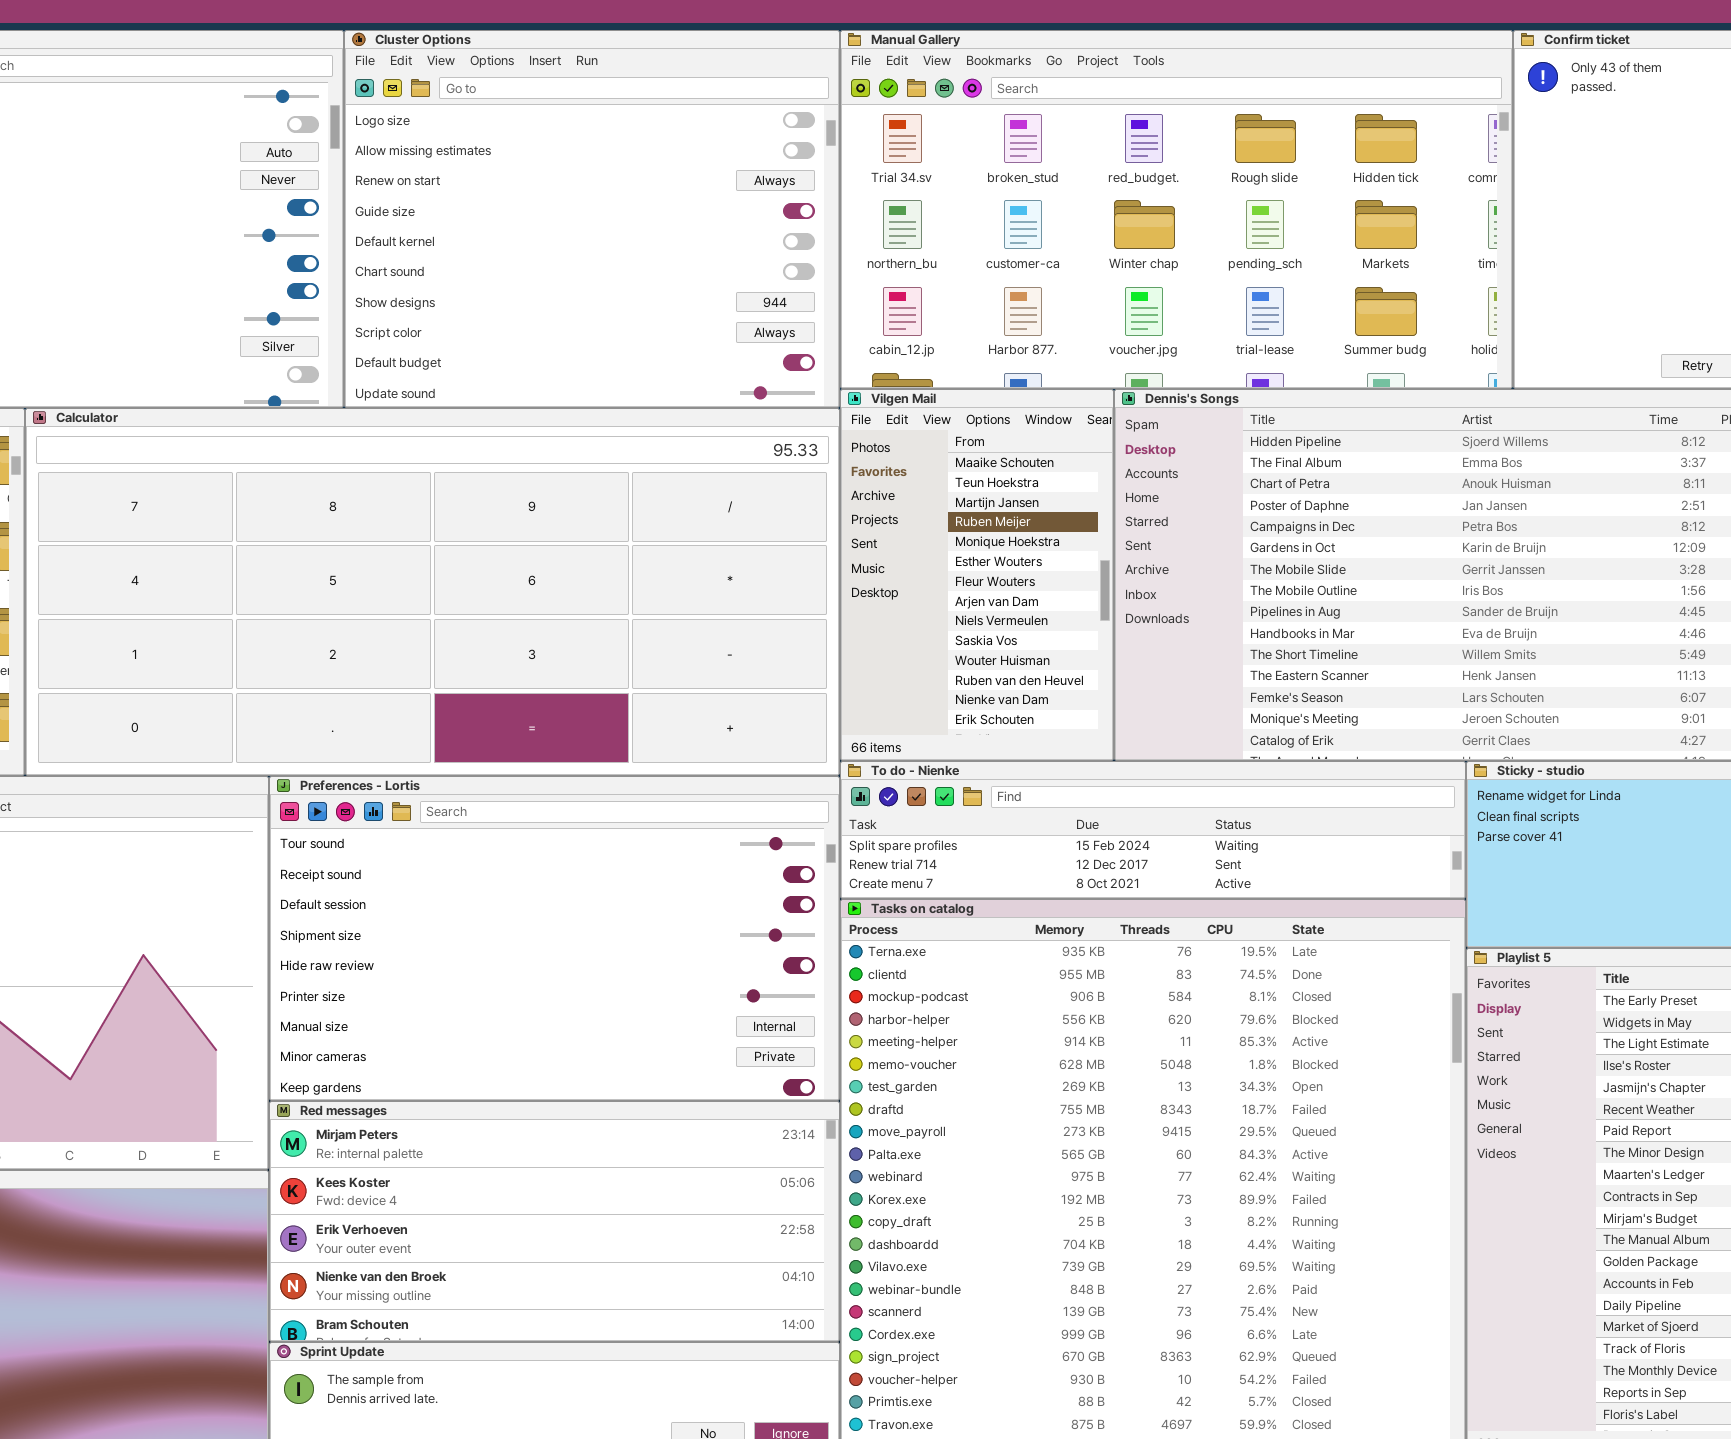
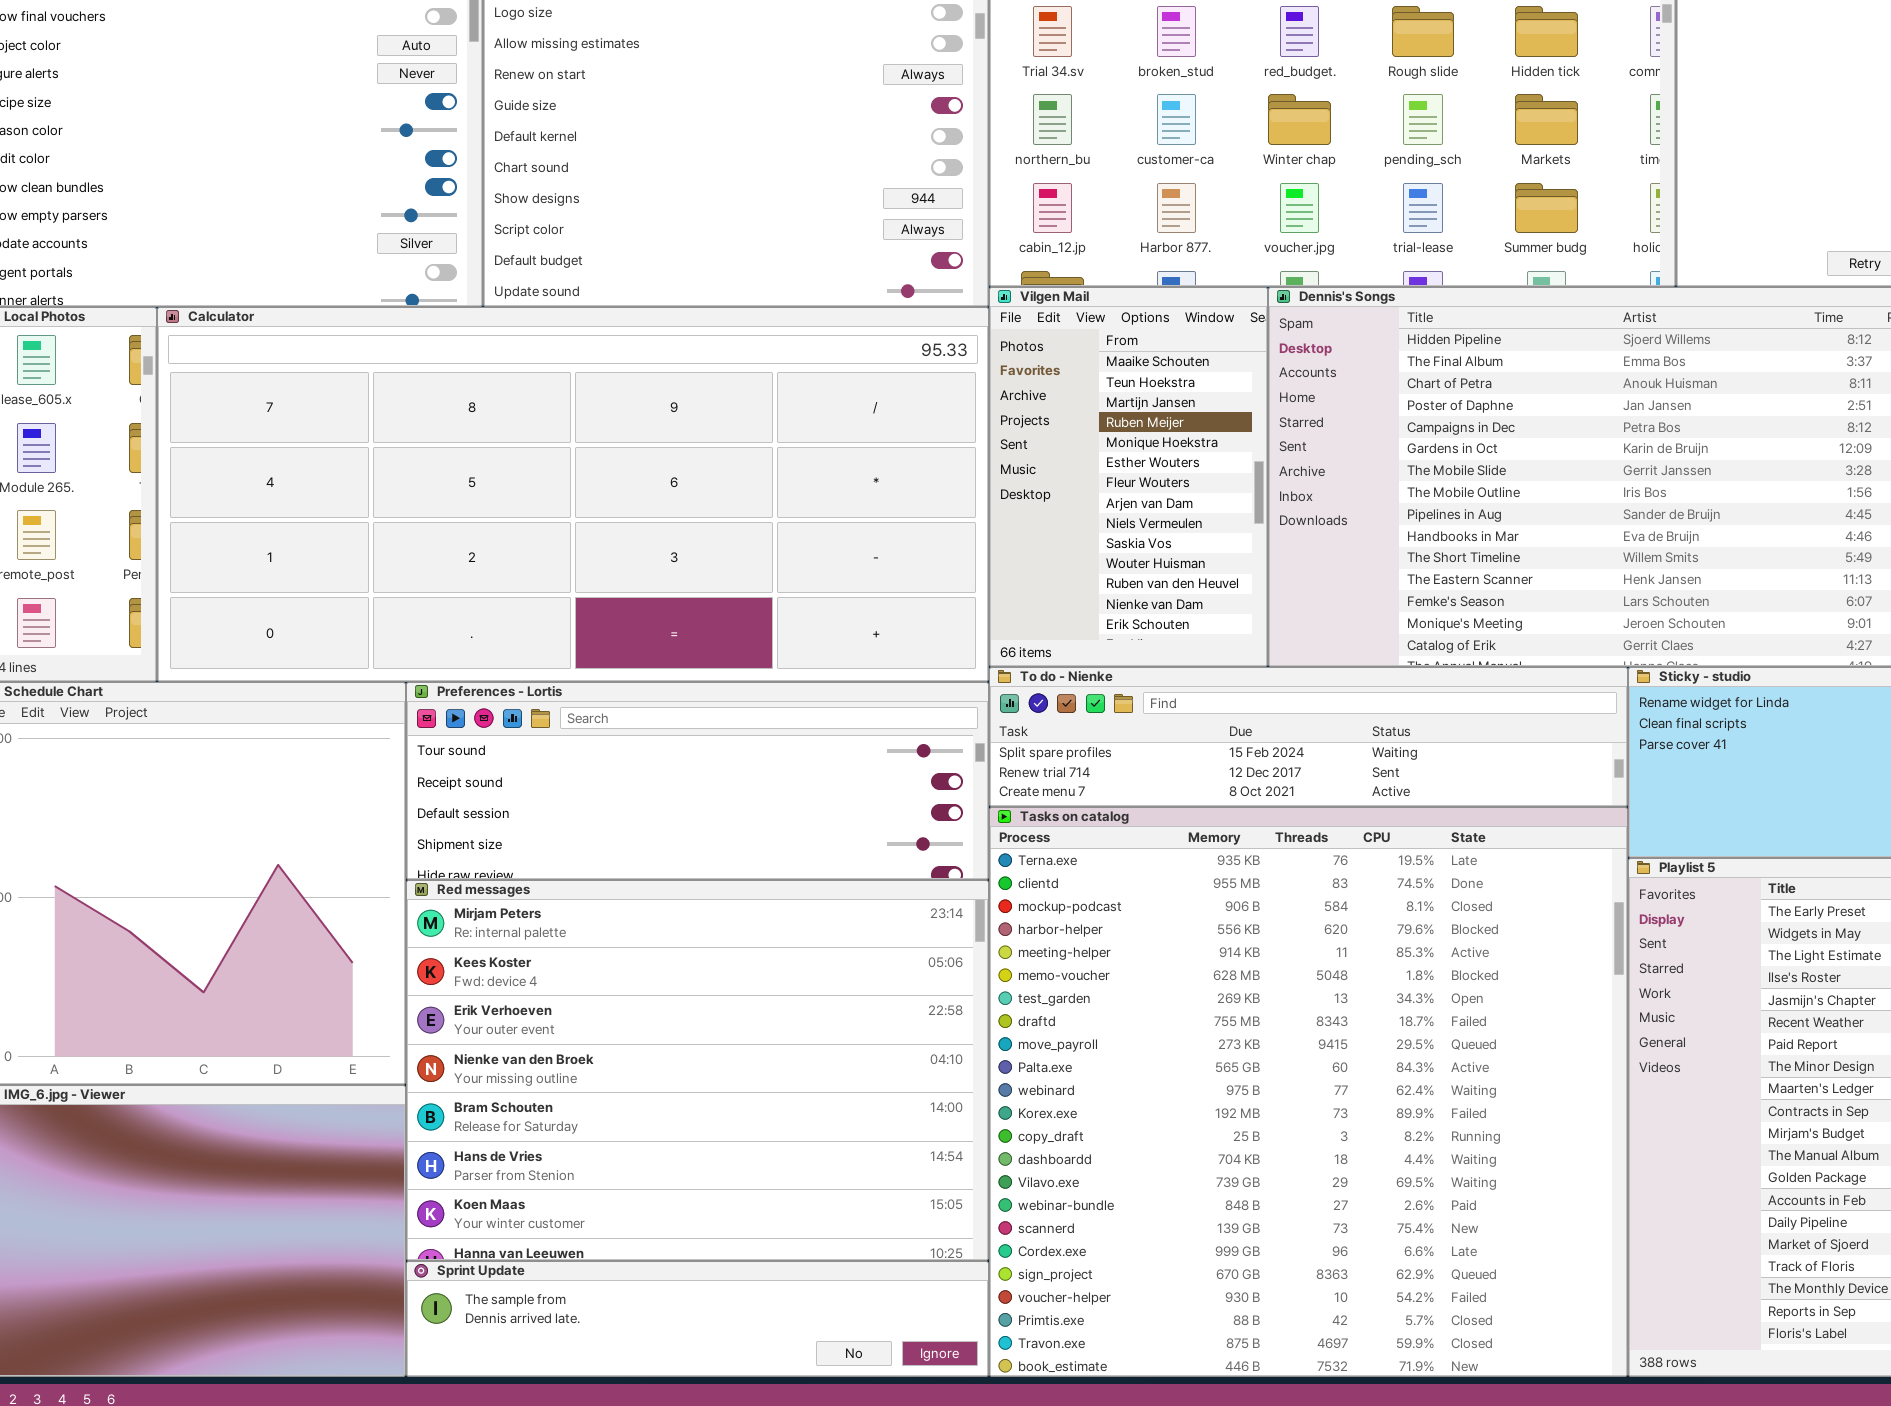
Preferences - Lortis: [269,776,840,1101] -> [406,682,989,880], resized
Red messages: [269,1101,840,1342] -> [406,880,989,1261], resized

